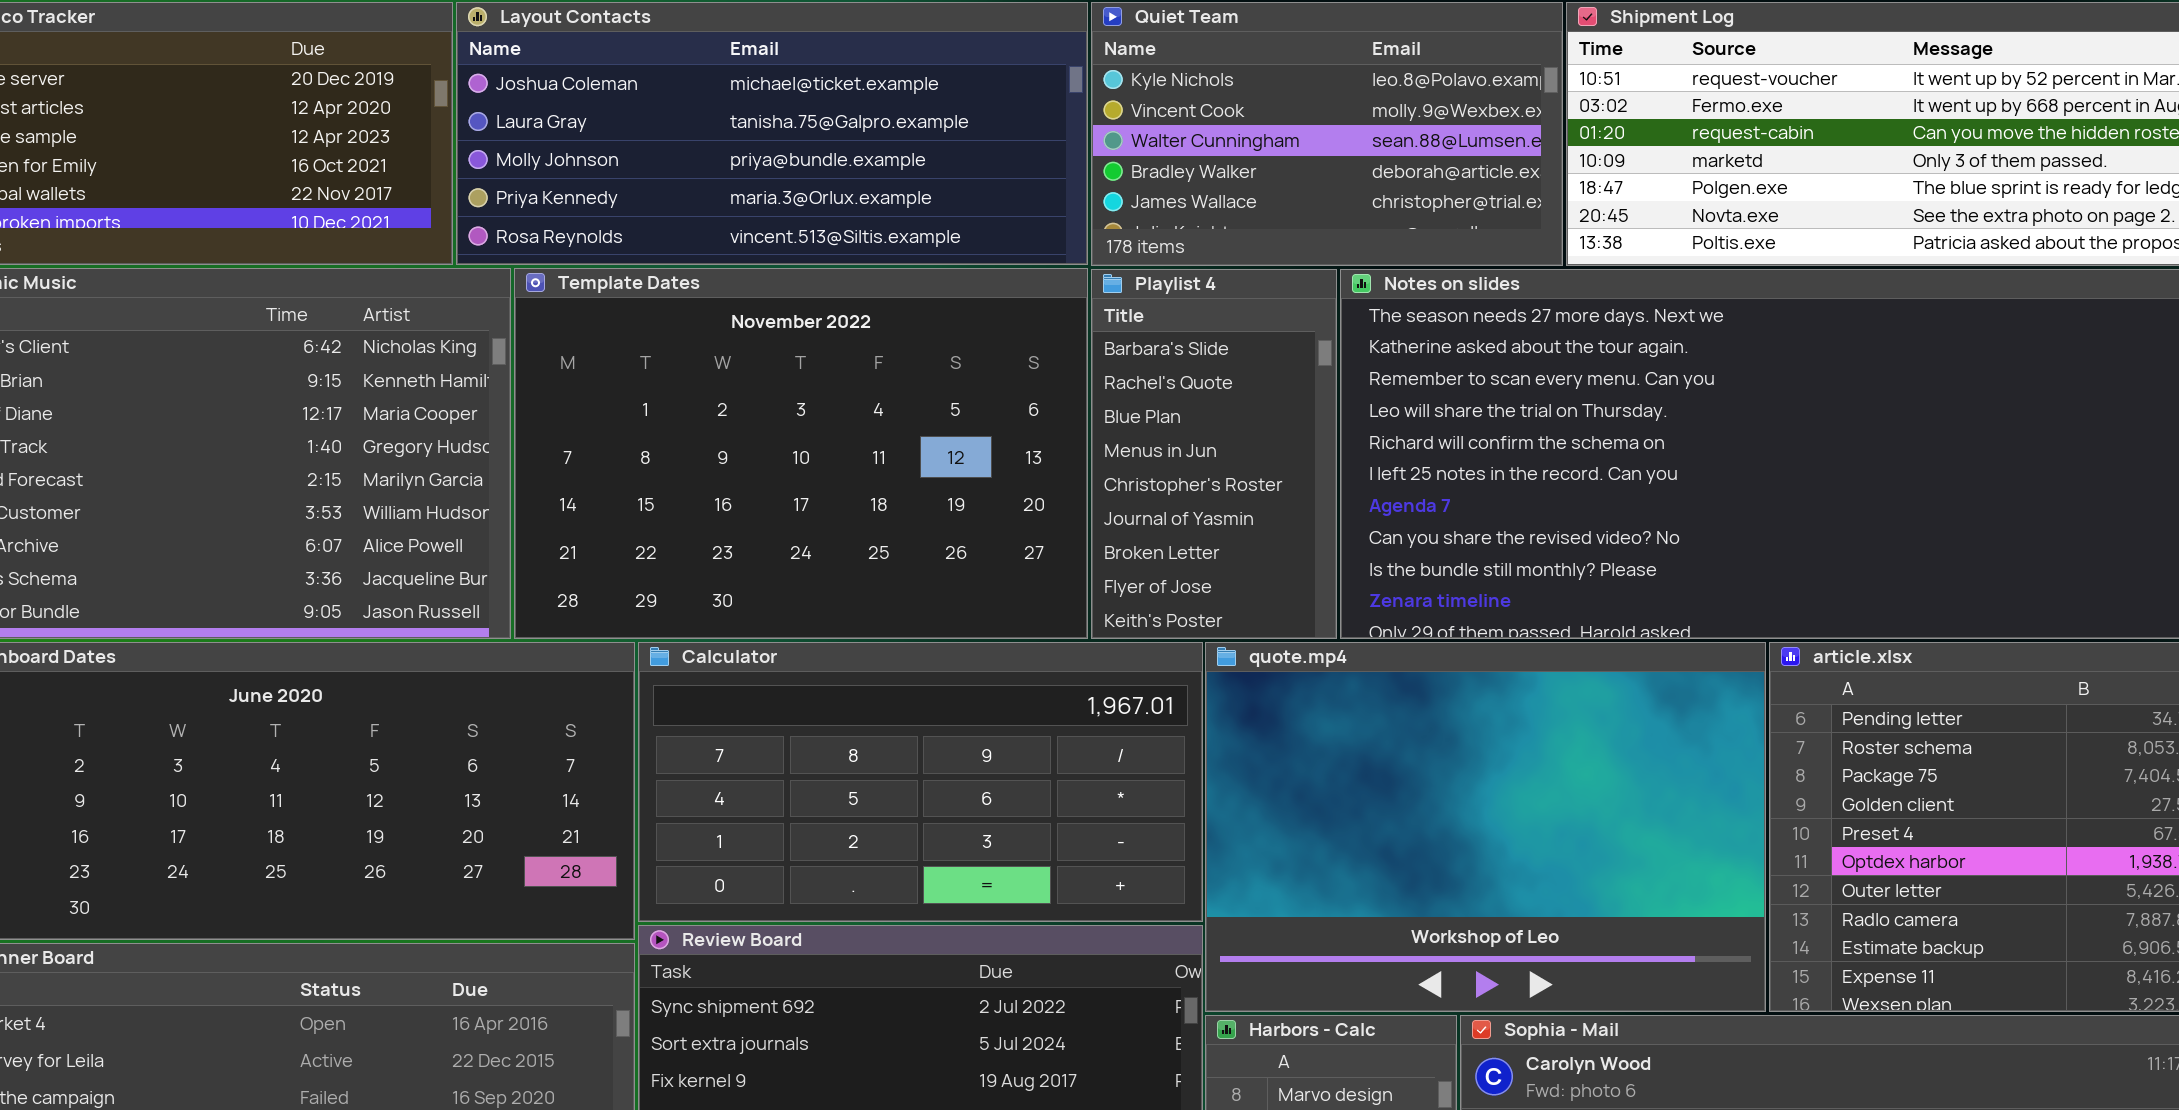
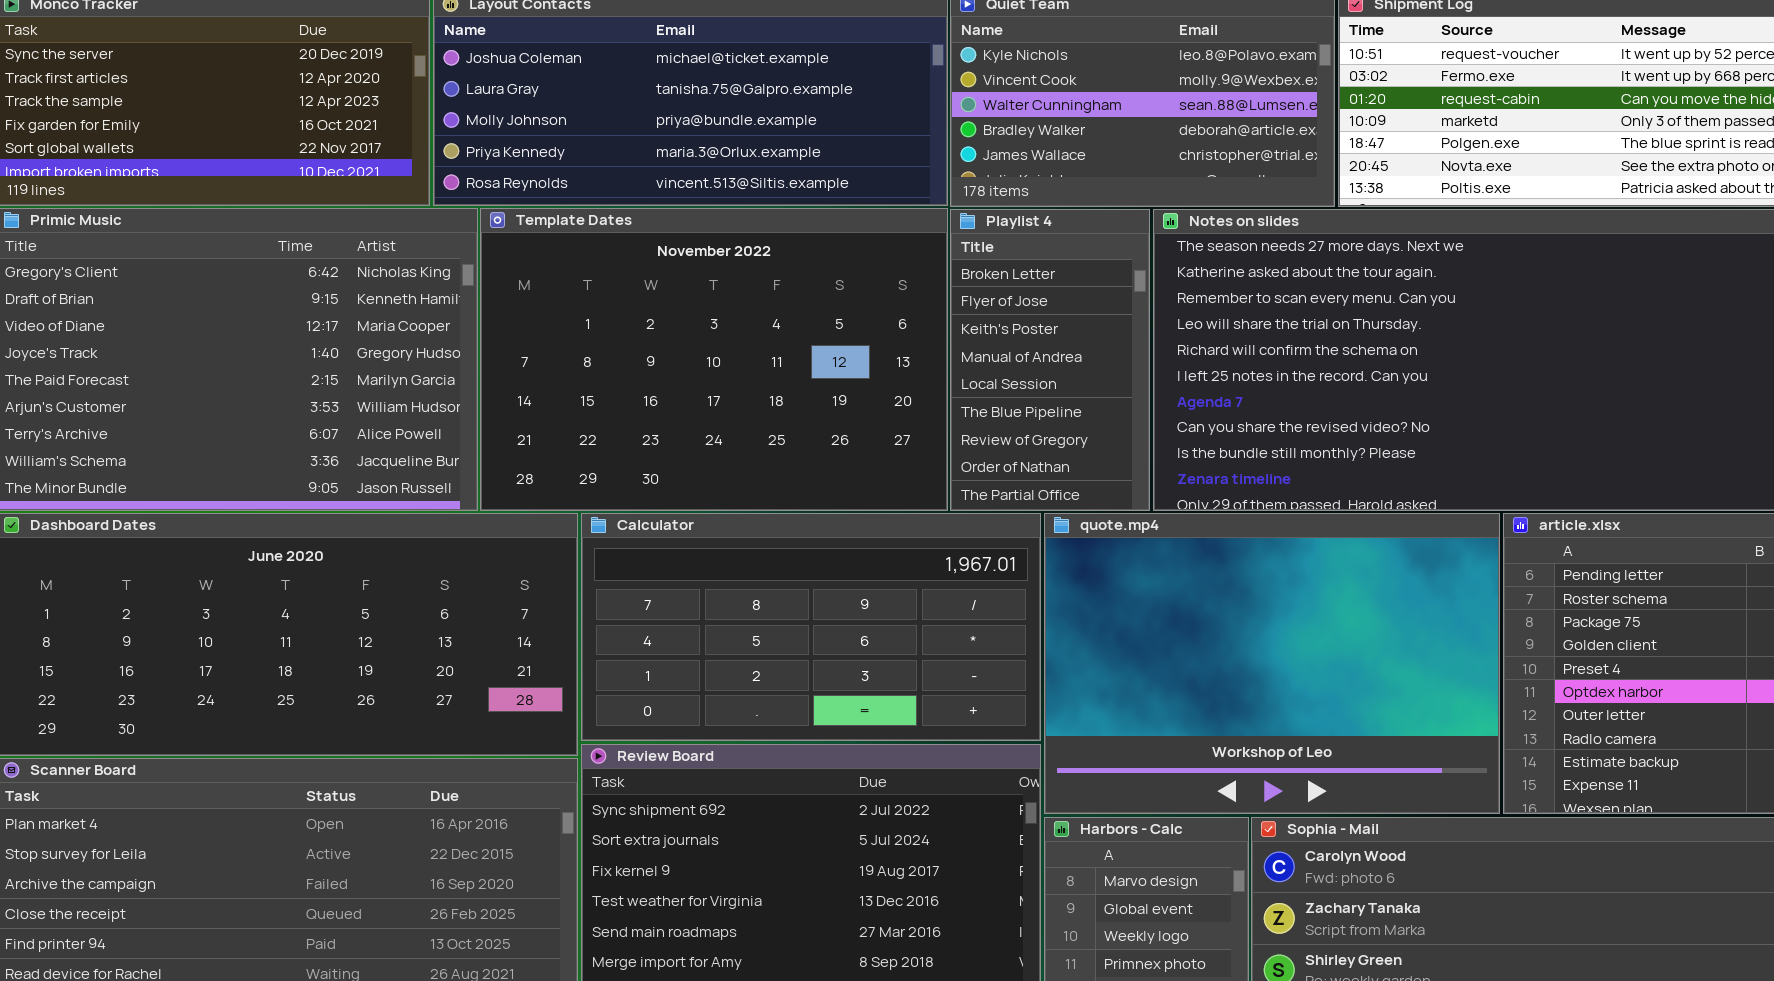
Playlist 4: [1091,269,1337,639] -> [950,209,1150,511], scrolled down 6 rows

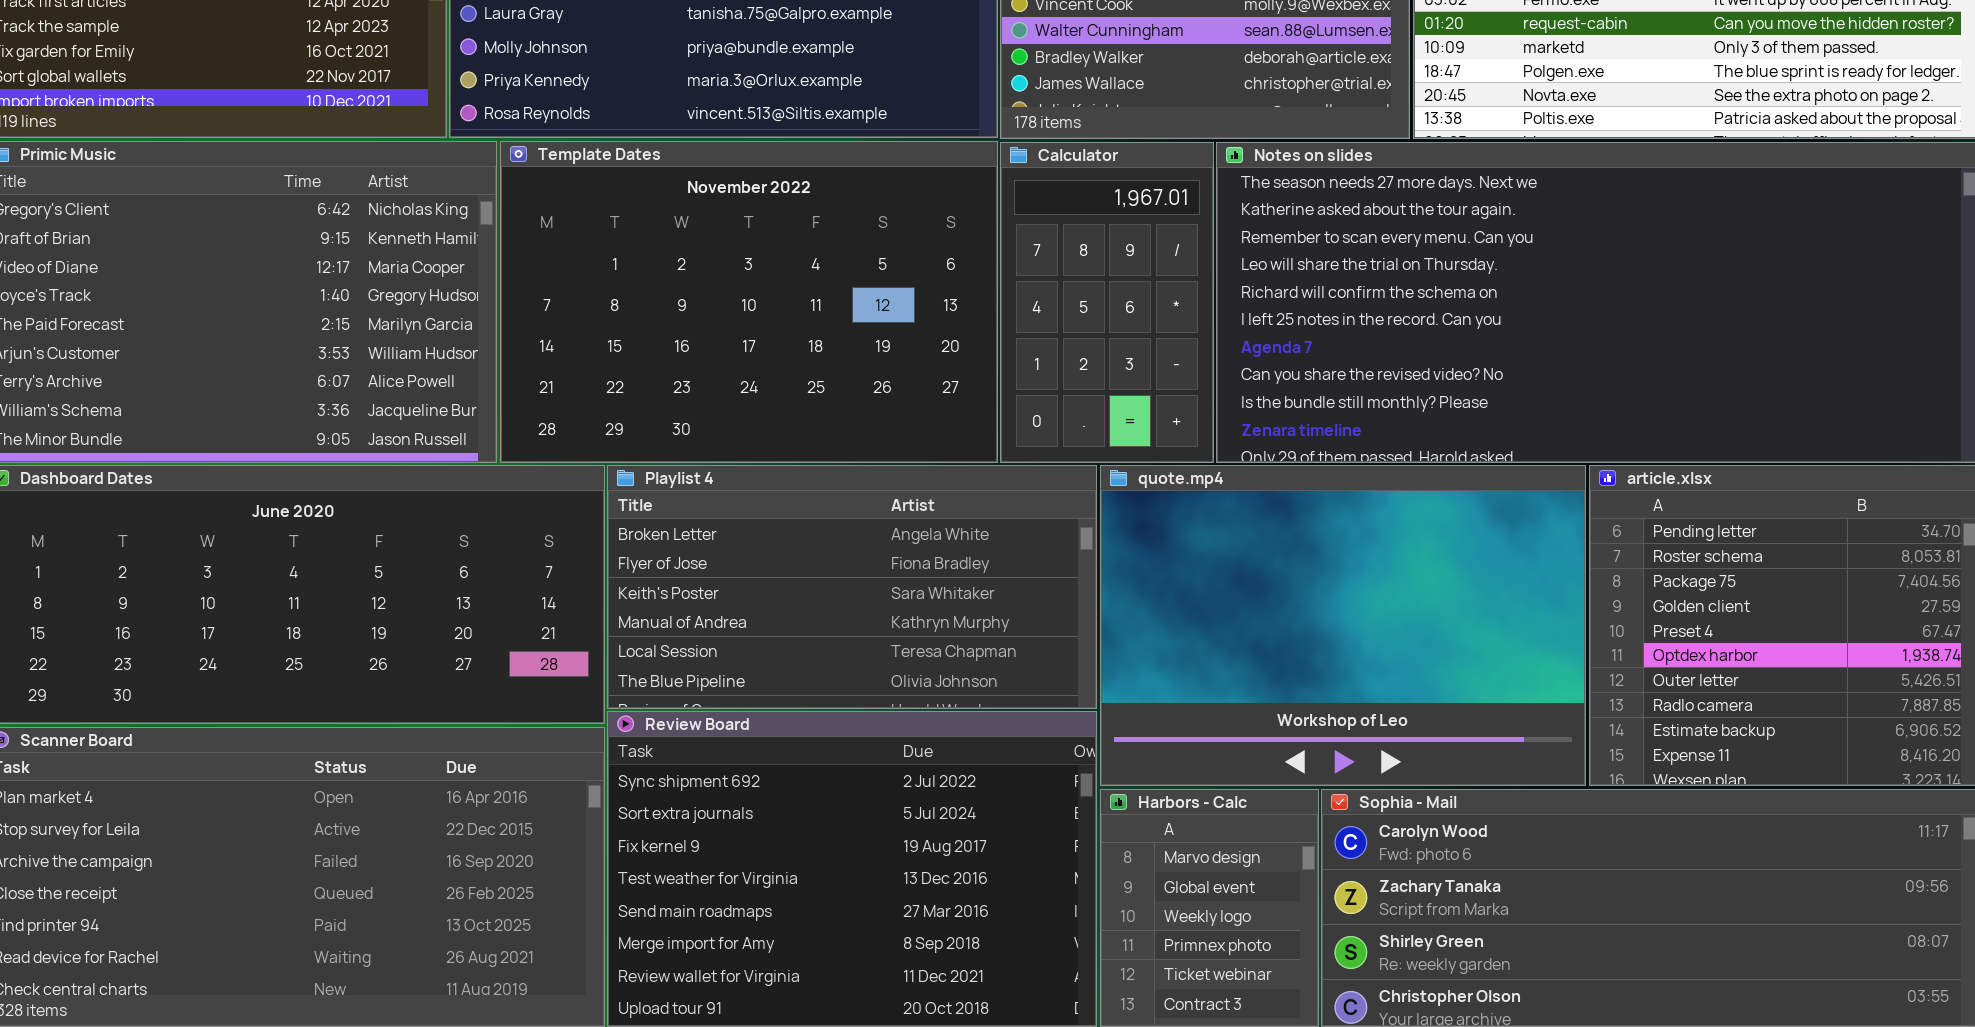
Playlist 4: [950,209,1150,511] -> [607,465,1097,709], moved, resized
Calculator: [581,513,1041,741] -> [1000,142,1214,463], moved, resized

